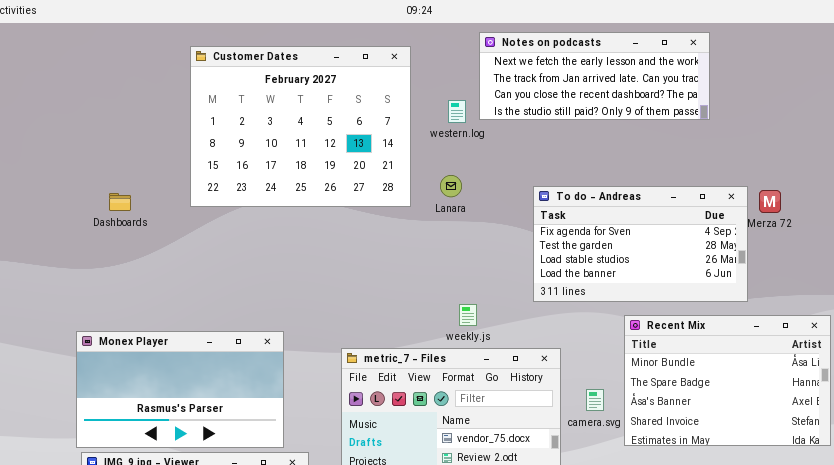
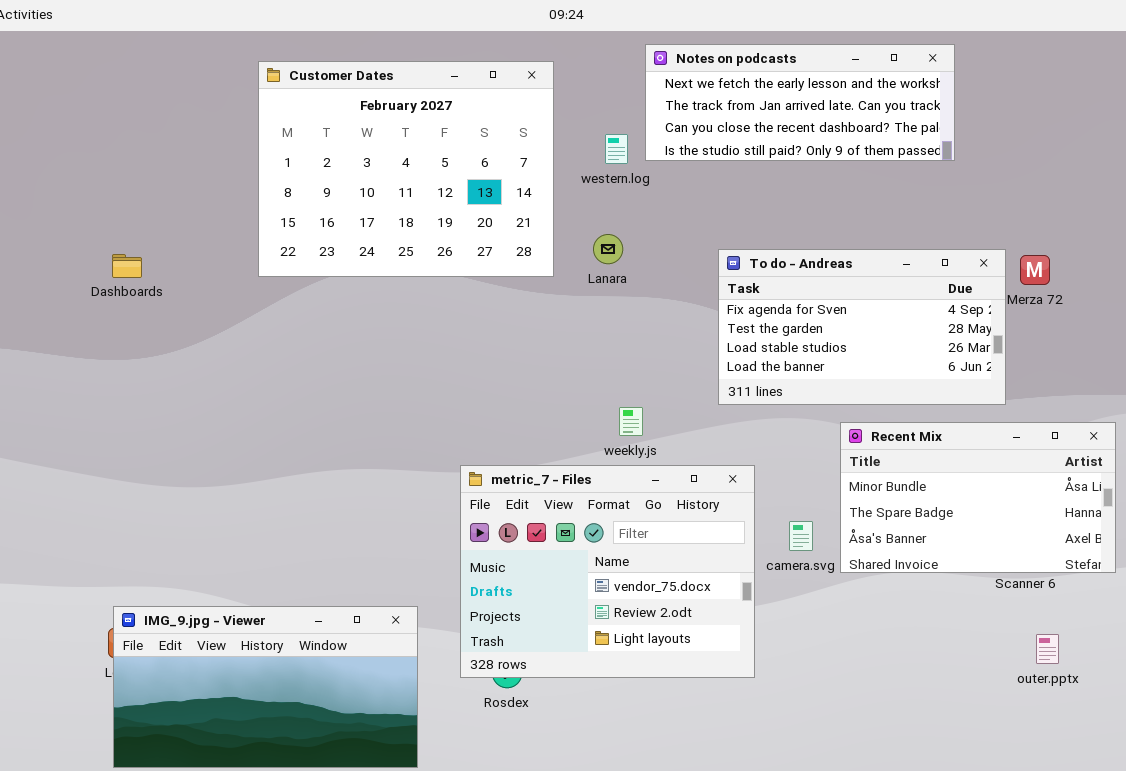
Dashboards: [109,193,131,211] -> [112,254,142,278], moved
Recent Mix: [624,315,831,446] -> [840,422,1116,573], resized
Monex Player: [76,331,284,448] -> none, closed

